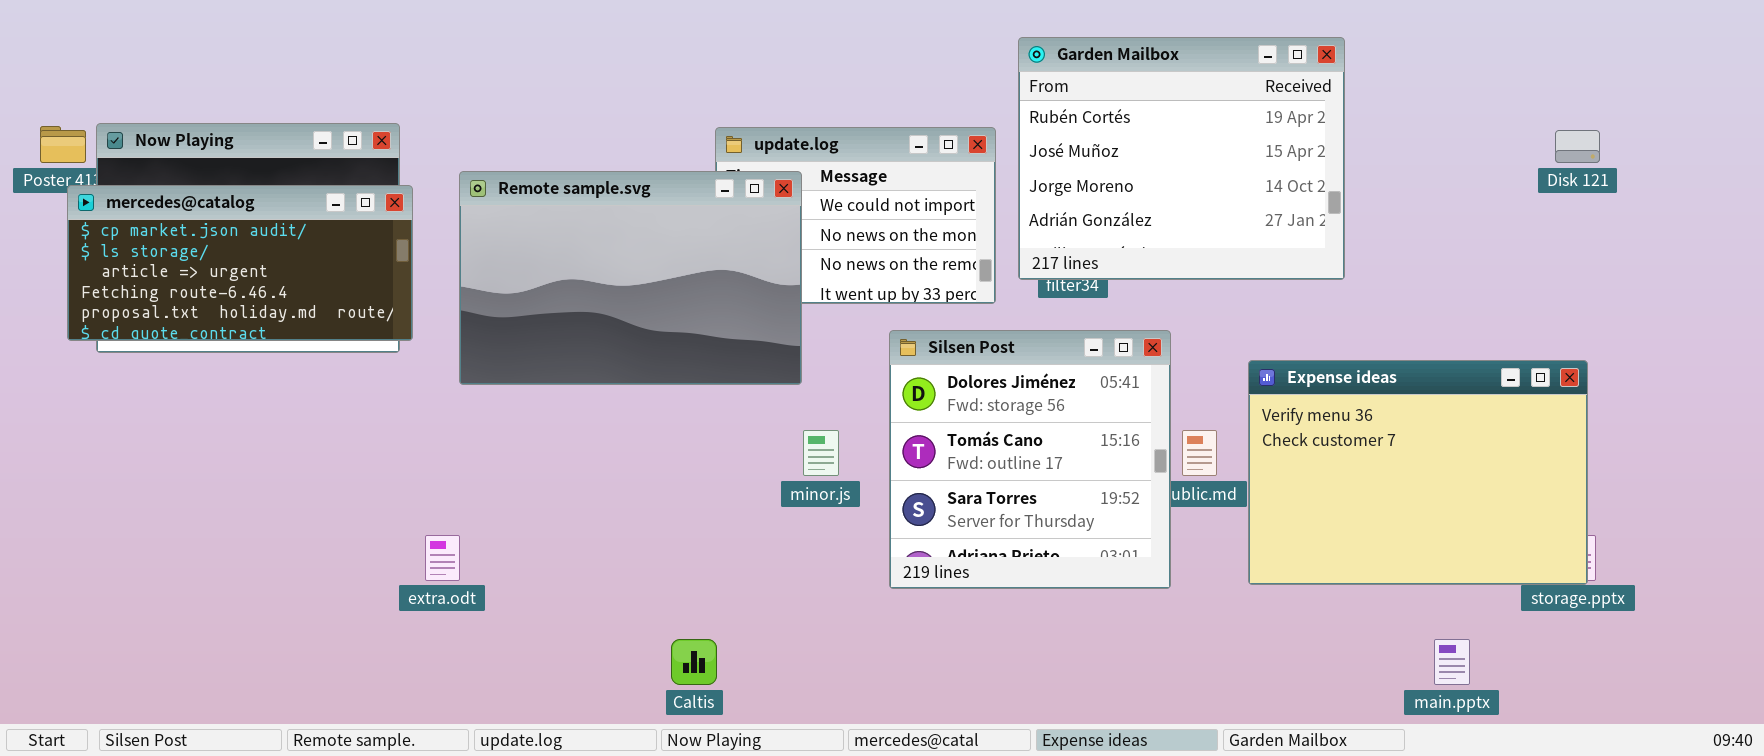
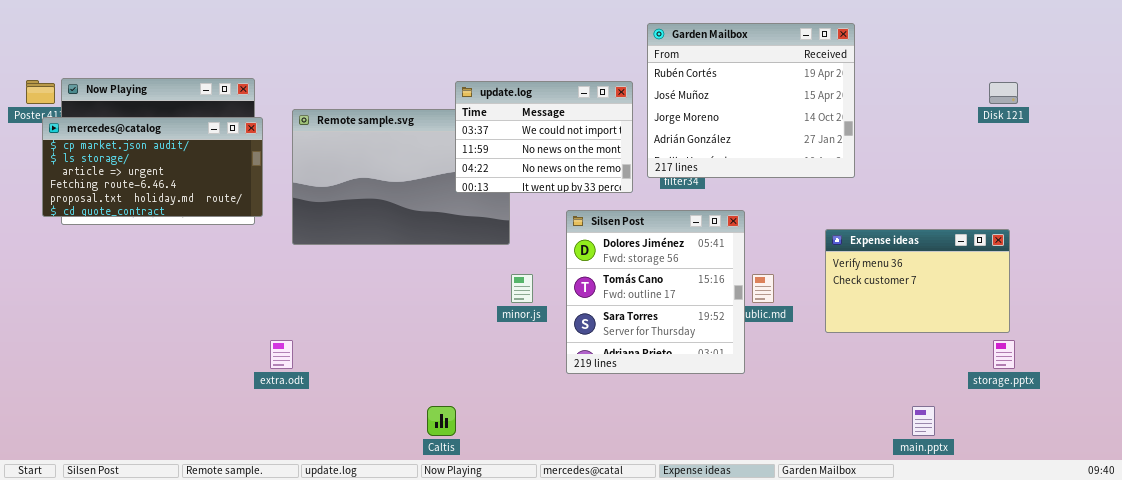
update.log: [715,127,996,304] -> [455,81,633,193], raised
Expense ideas: [1248,360,1588,585] -> [825,229,1010,333], resized

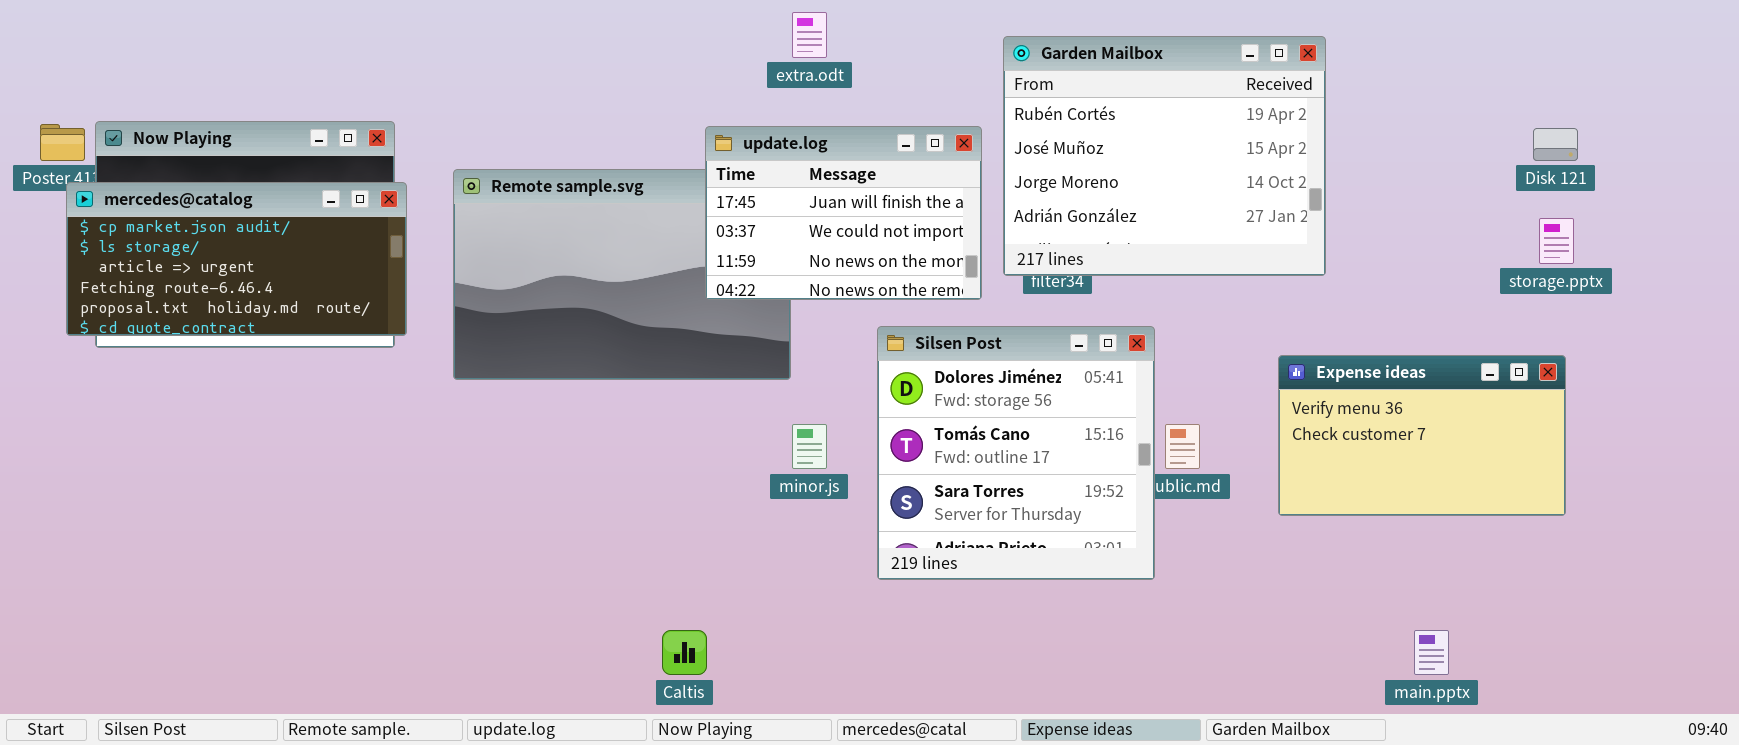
update.log: [455,81,633,193] -> [705,126,982,300], scrolled up 1 row
extra.odt: [270,340,293,369] -> [792,12,827,58], moved
storage.pptx: [993,340,1015,369] -> [1539,218,1574,264], moved

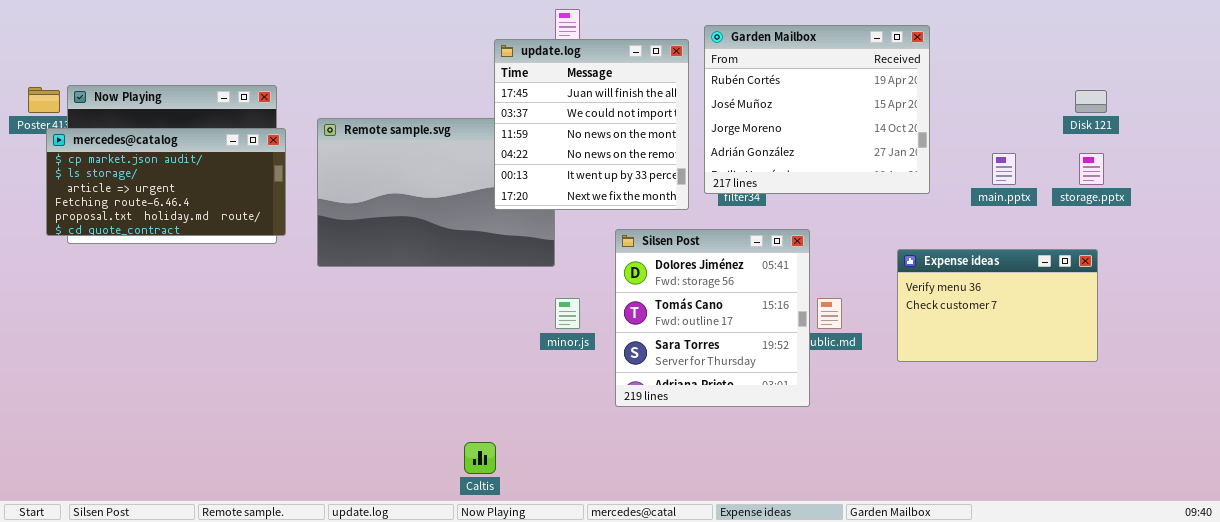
update.log: [705,126,982,300] -> [494,39,689,210], resized
main.pptx: [1414,630,1449,675] -> [992,153,1016,185], moved

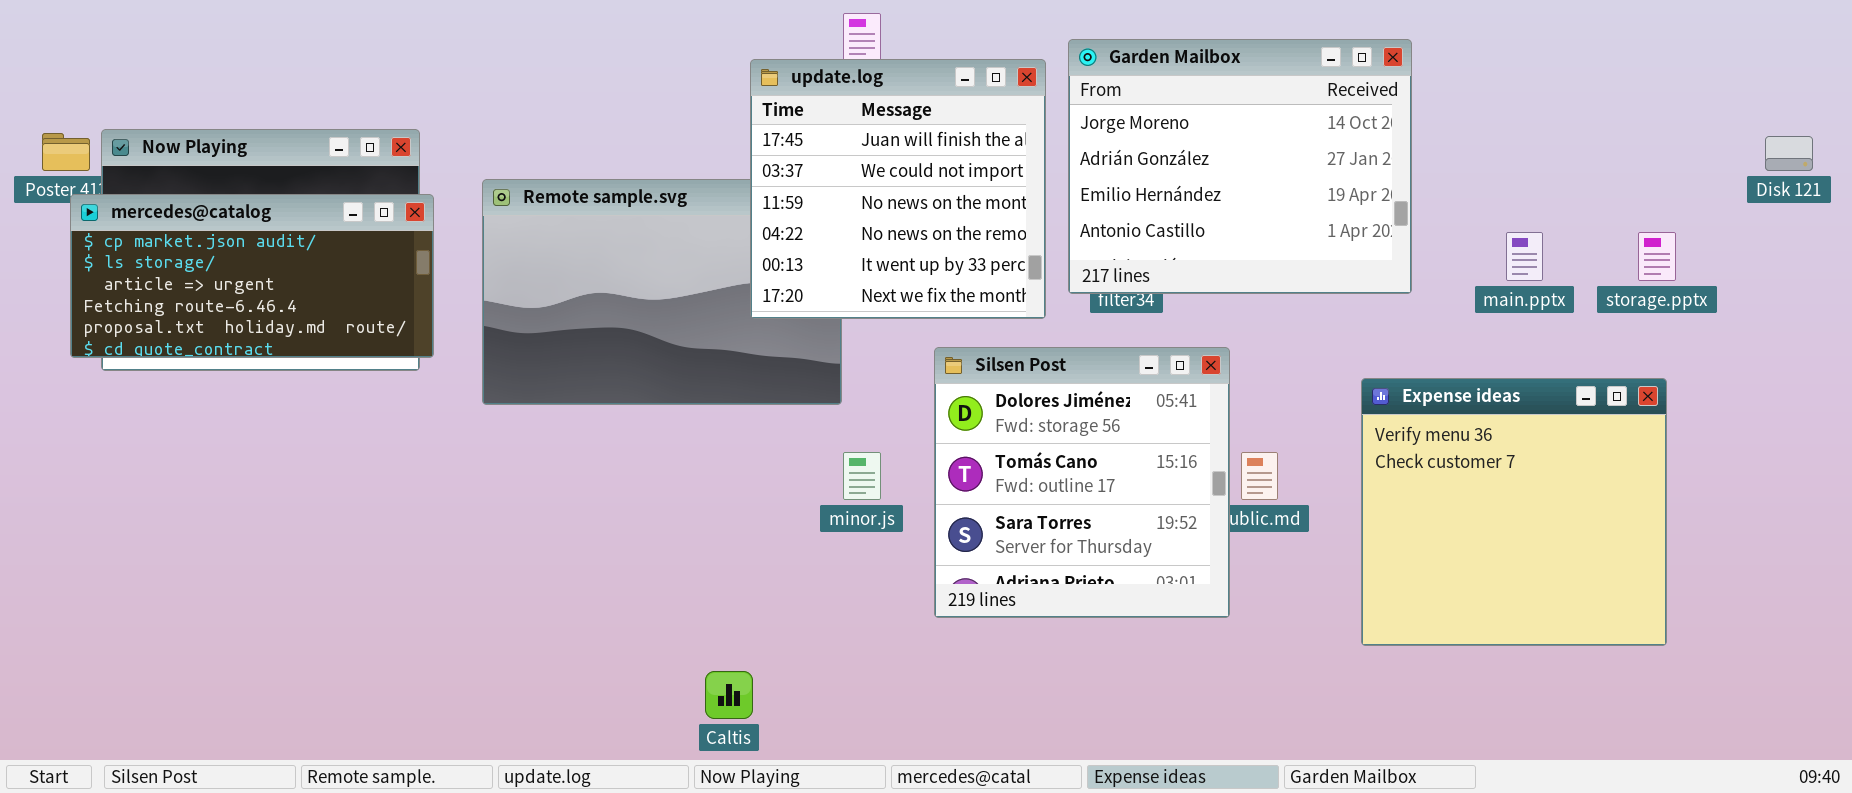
Garden Mailbox: [704,25,930,194] -> [1068,39,1412,294], scrolled down 2 rows
Disk 121: [1075,90,1107,113] -> [1765,136,1813,171], moved
Expense ideas: [897,249,1098,362] -> [1361,378,1667,646], resized

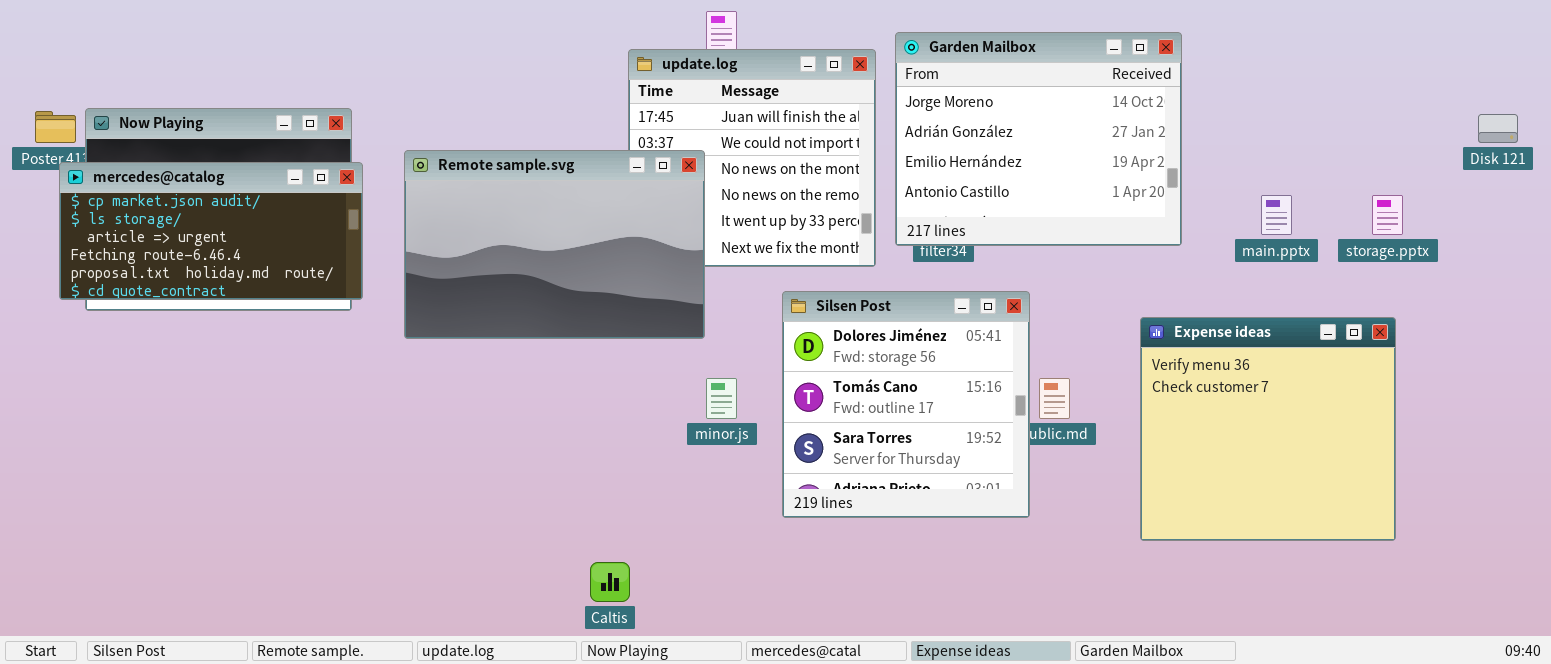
Remote sample.svg: [482,179,842,405] -> [404,150,705,339], raised

